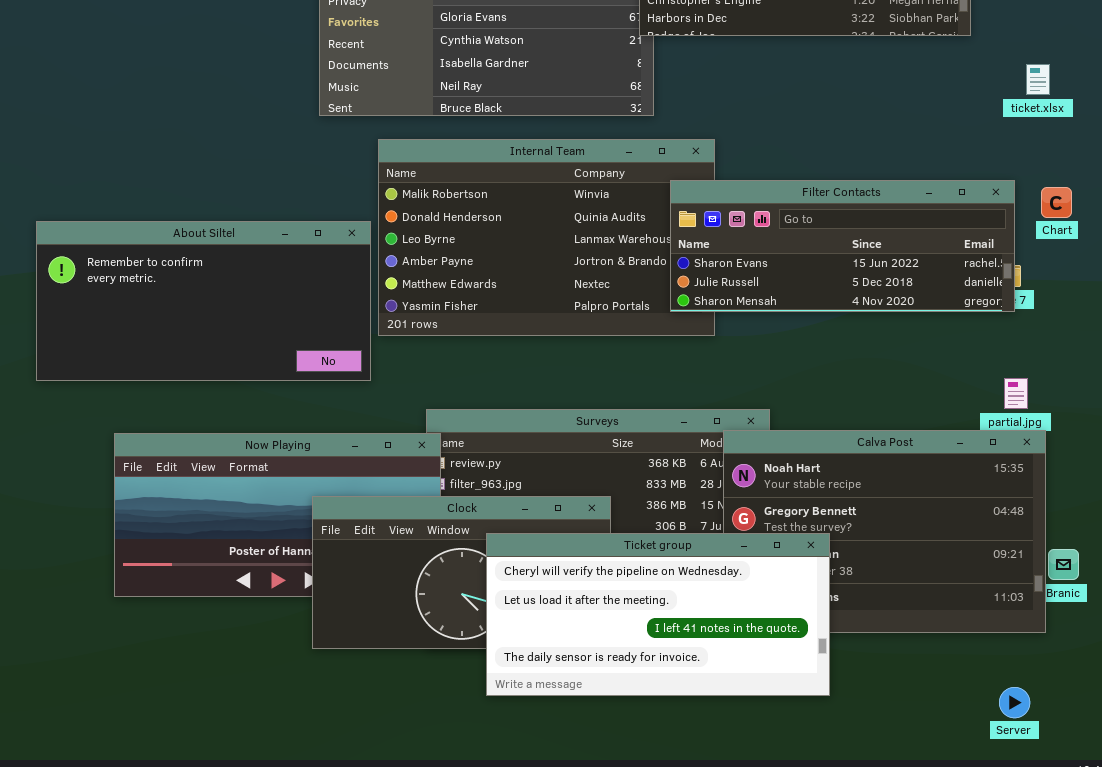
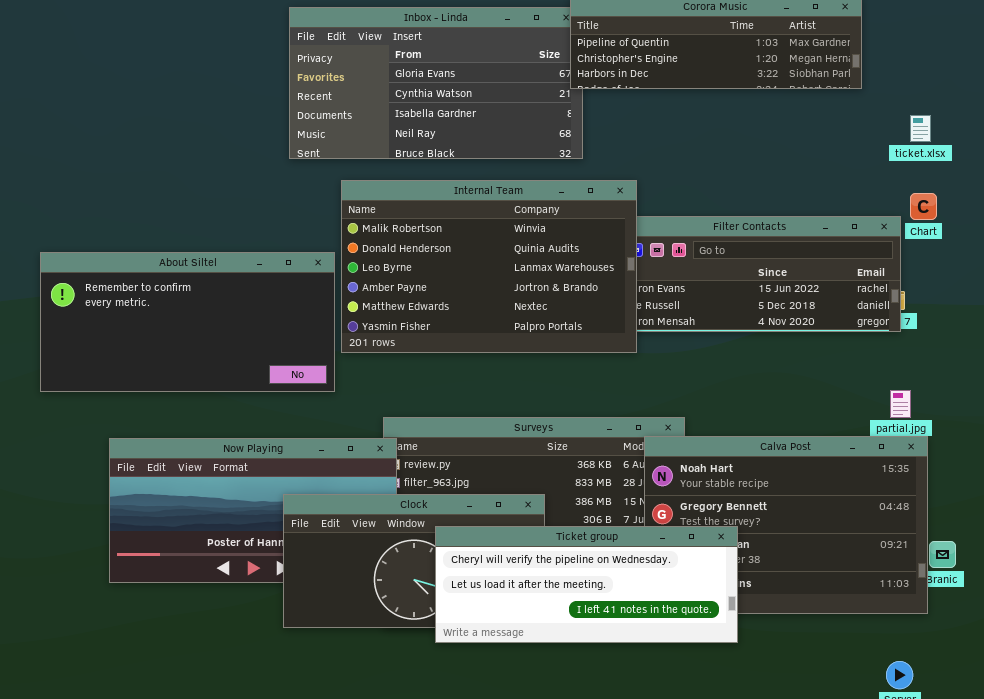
Internal Team: [378,139,715,336] -> [341,180,637,353], raised
Chart: [1041,187,1072,218] -> [910,193,937,220], moved
Ticket group: [486,533,830,696] -> [435,526,738,643], resized

